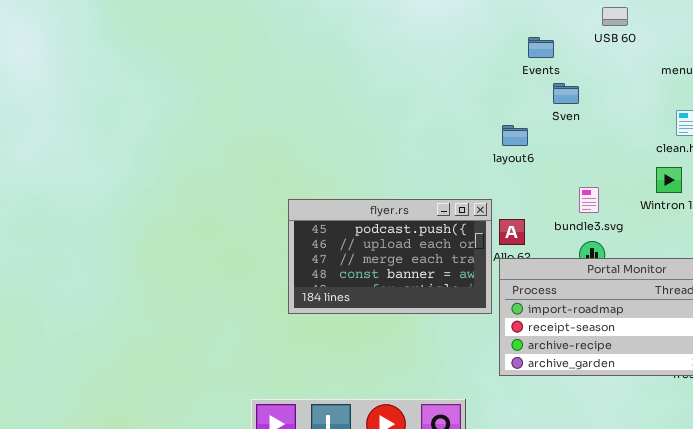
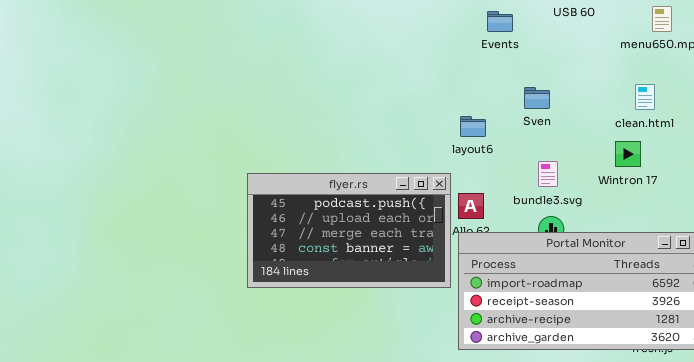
Sven: [553,83,579,104] -> [524,87,550,109], moved
layout6: [502,125,528,146] -> [460,116,486,137], moved

